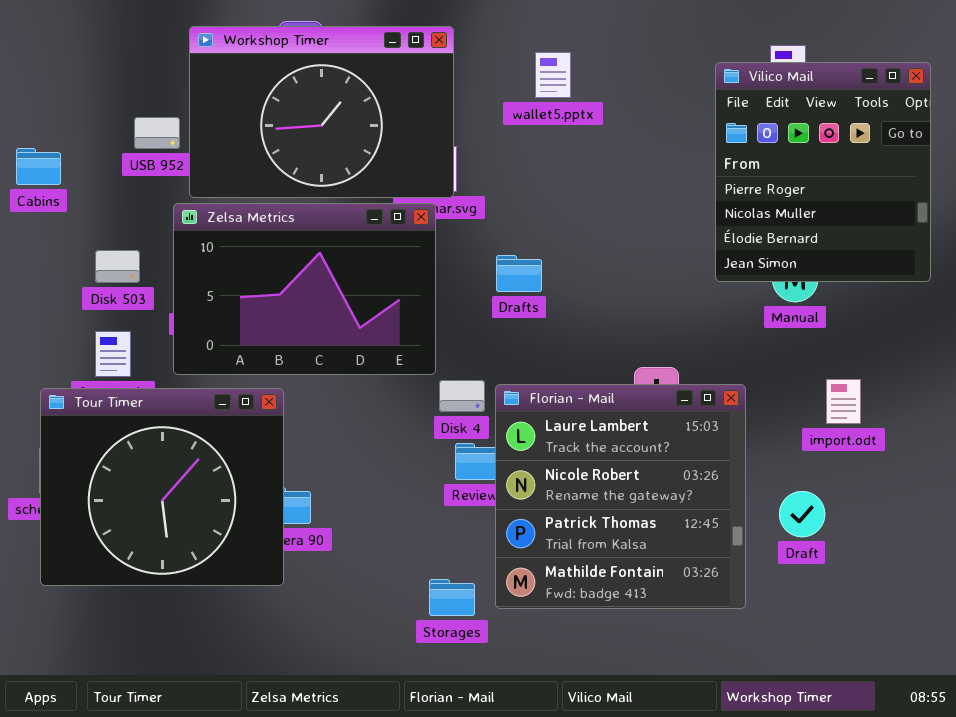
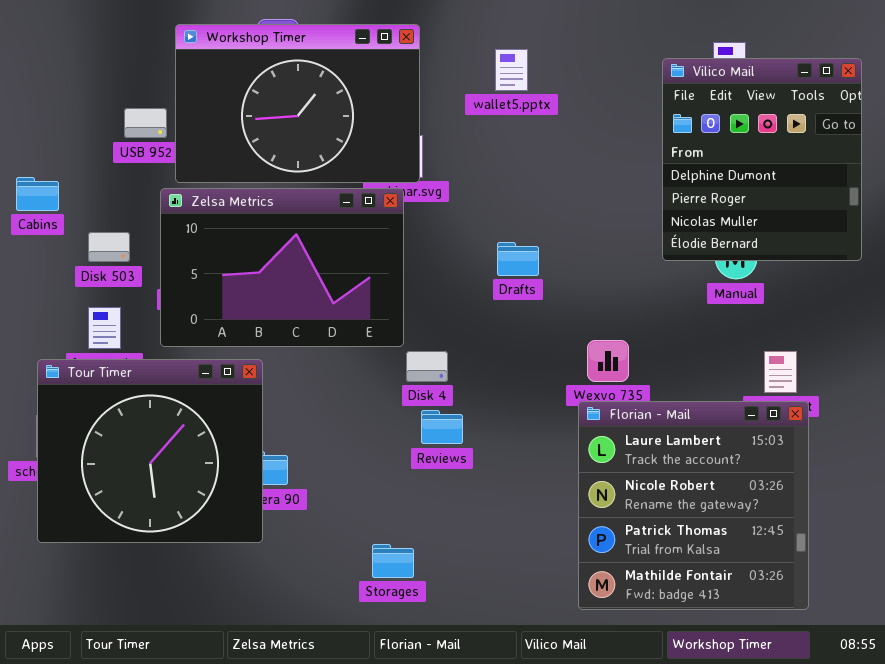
Vilico Mail: [715,62,931,282] -> [662,58,862,261], scrolled up 1 row
Cabins: [16,148,61,185] -> [16,177,59,211], moved
Drafts: [496,255,542,292] -> [497,242,539,276], moved
Florian - Mail: [495,384,746,609] -> [578,401,809,610], moved
Storages: [429,579,475,616] -> [372,544,414,578], moved

